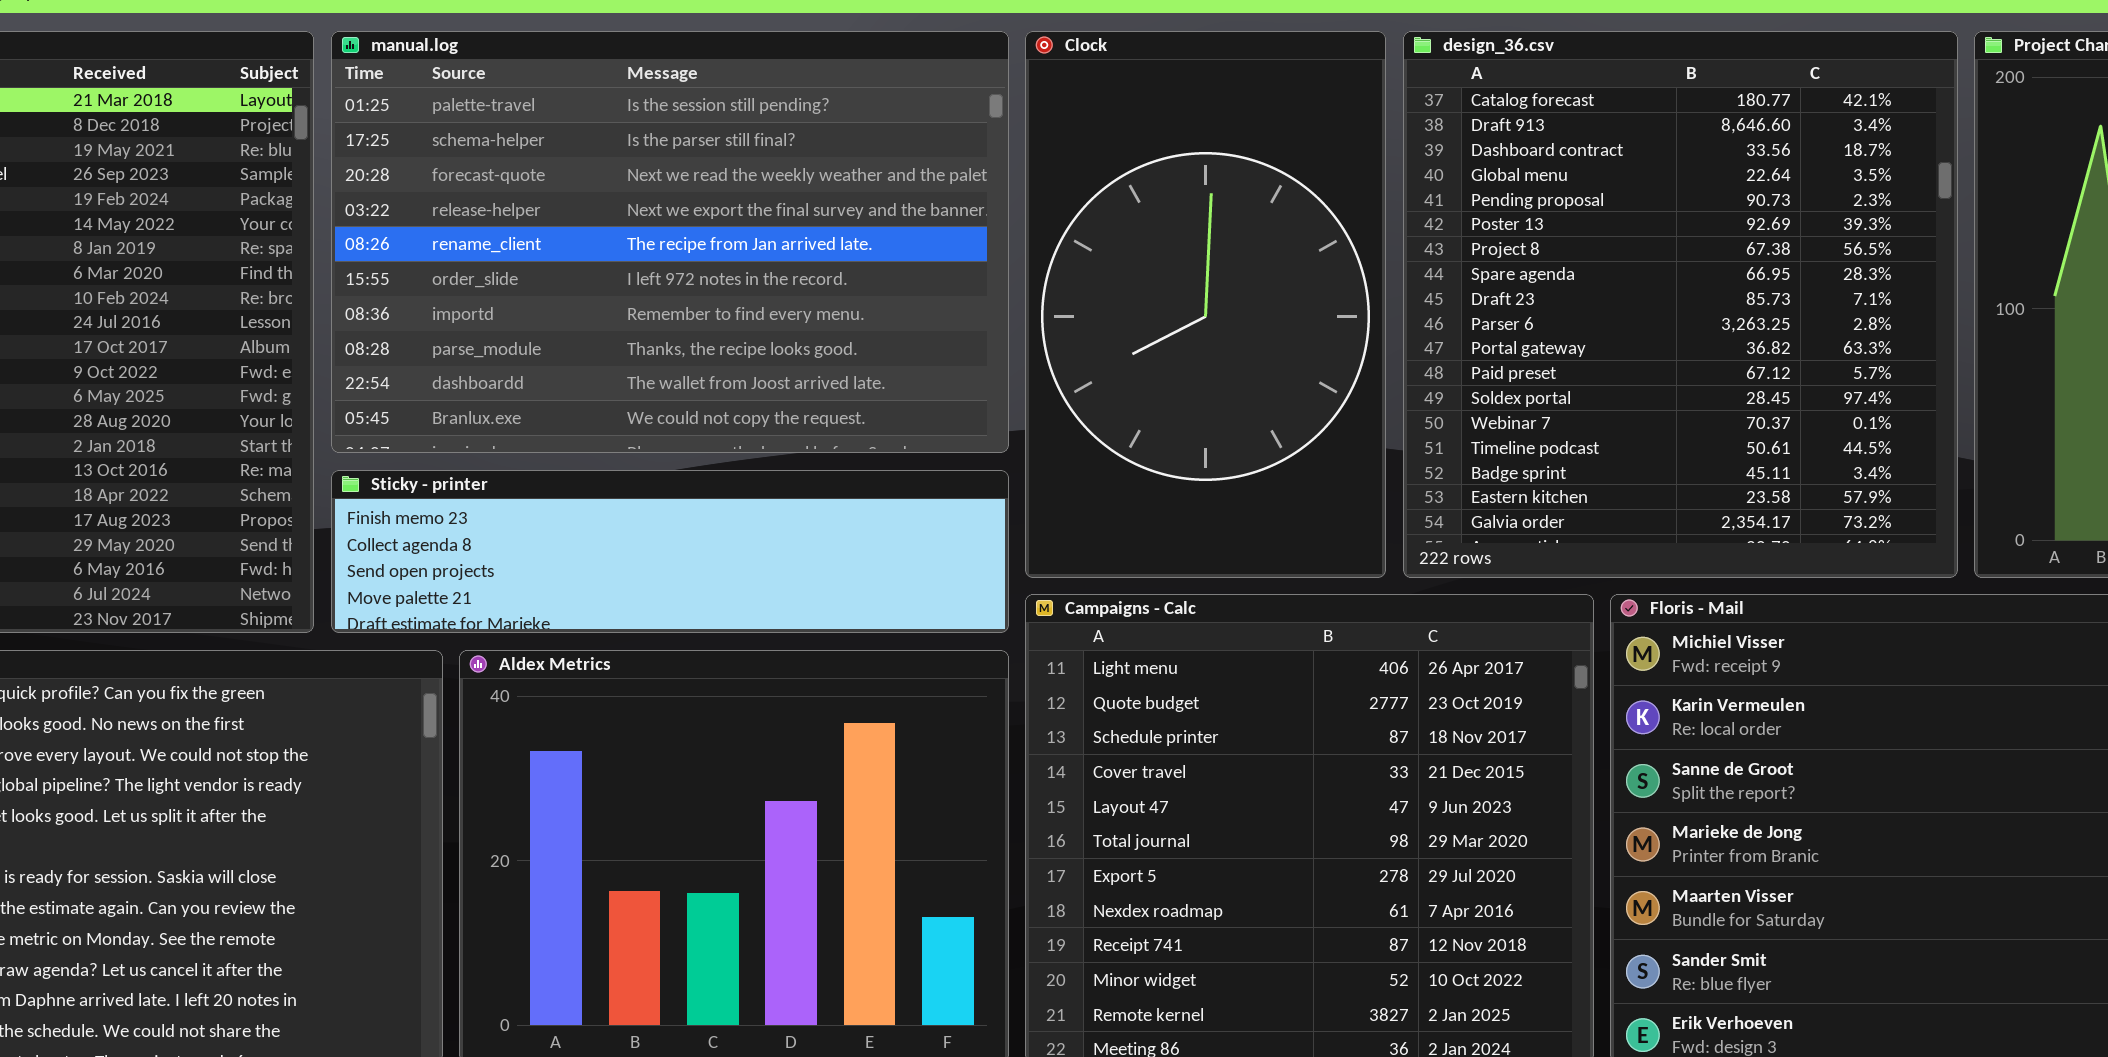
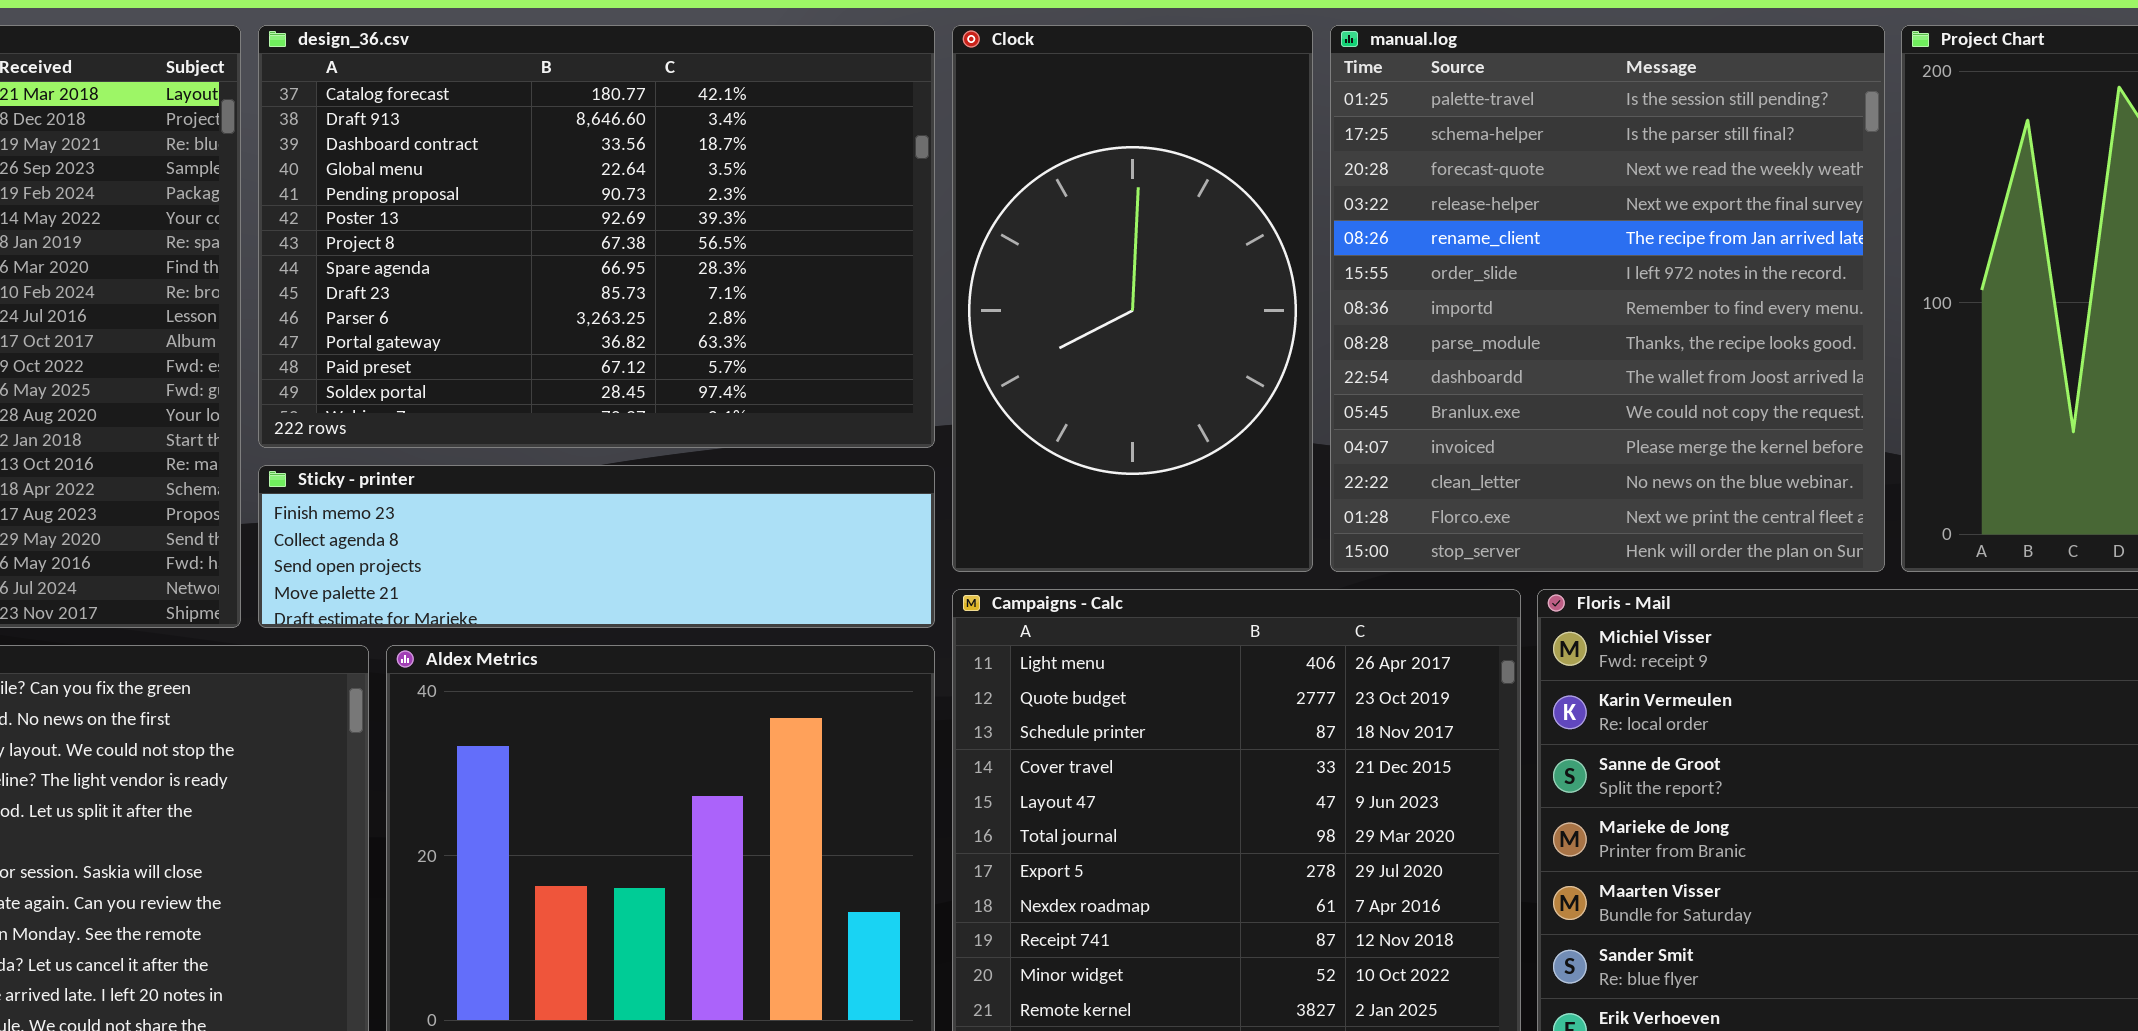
manual.log: [331,31,1009,453] -> [1330,25,1885,572], moved, resized
design_36.csv: [1403,31,1958,578] -> [258,25,935,448], moved, resized

